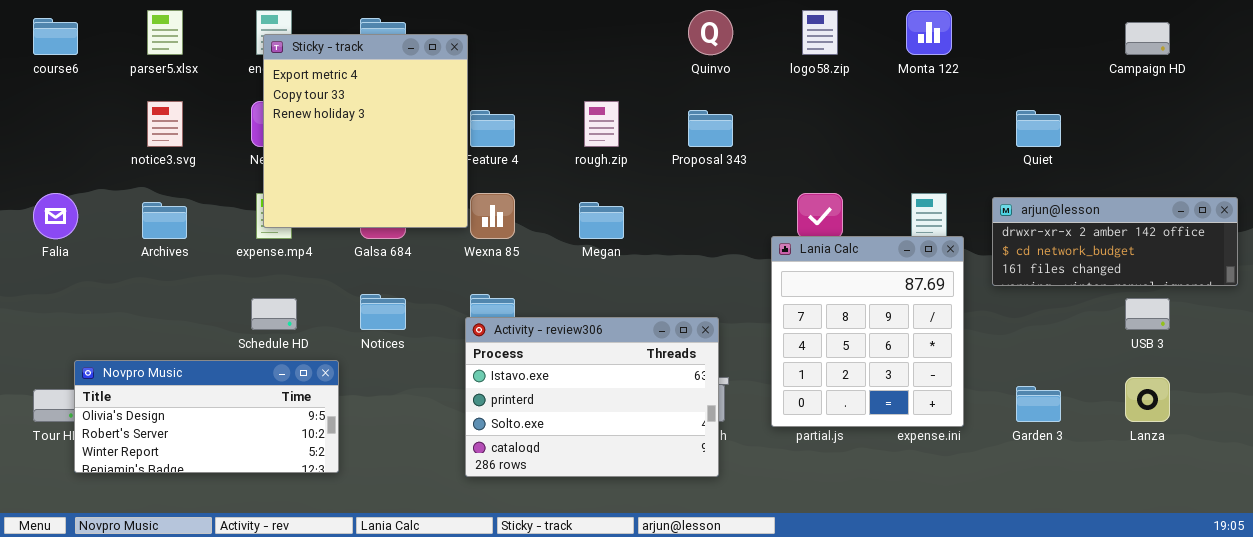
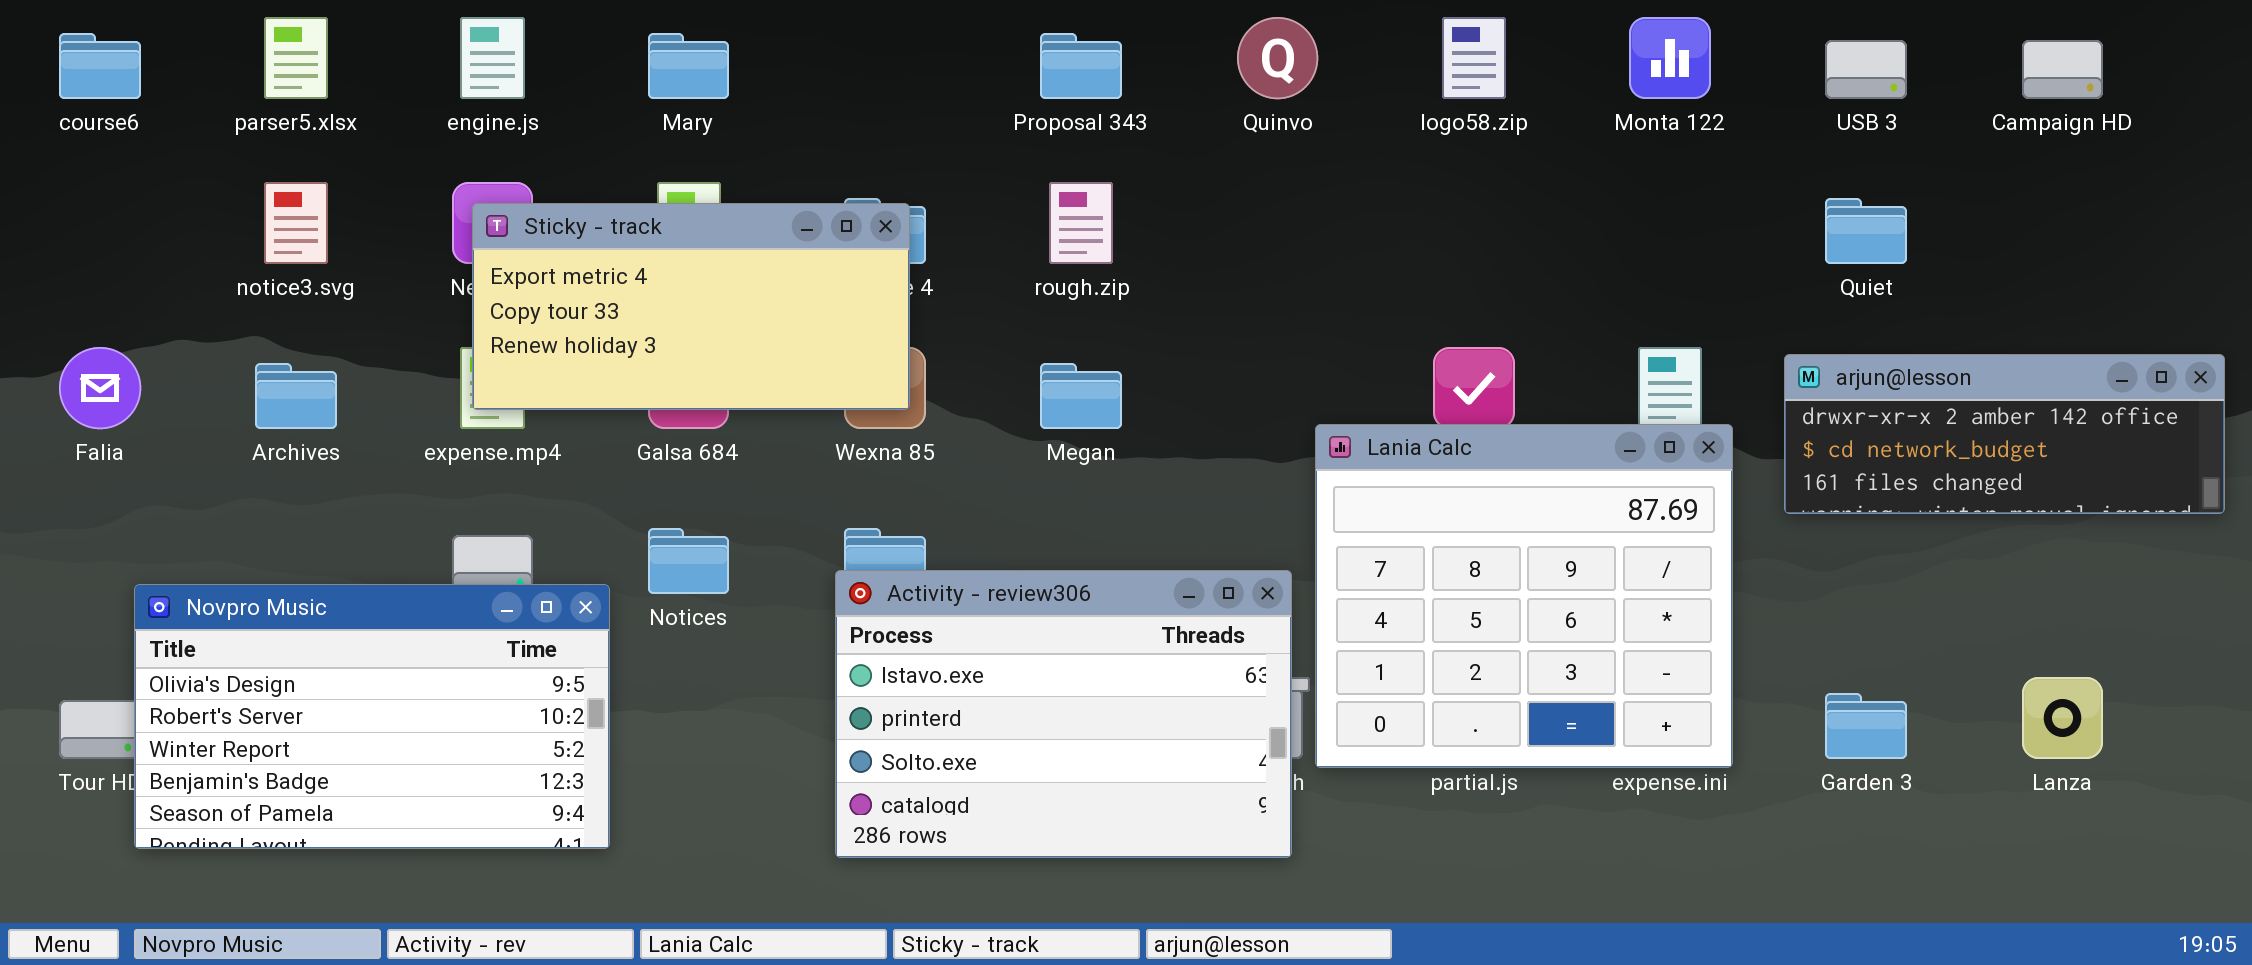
Sticky - track: [263,34,468,228] -> [472,203,910,410], resized
Proposal 343: [688,110,733,147] -> [1040,33,1122,99], moved
Lania Calc: [771,236,964,427] -> [1315,424,1733,768], resized
USB 3: [1125,298,1170,330] -> [1825,40,1907,99], moved
Novpro Music: [74,360,339,473] -> [134,584,610,849], resized

